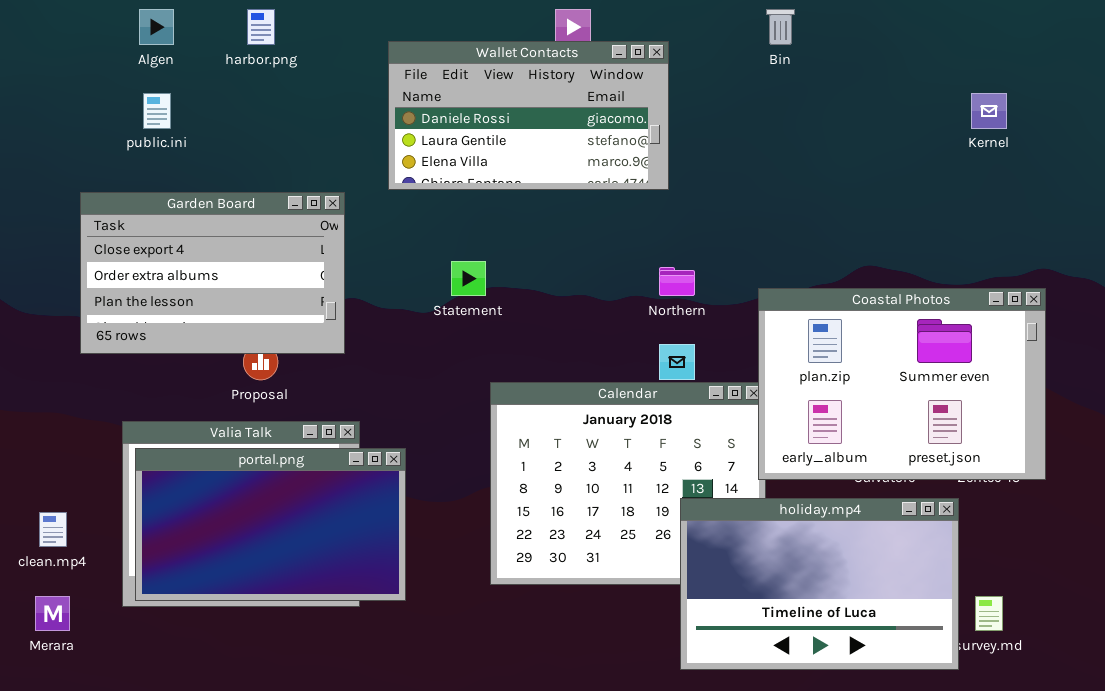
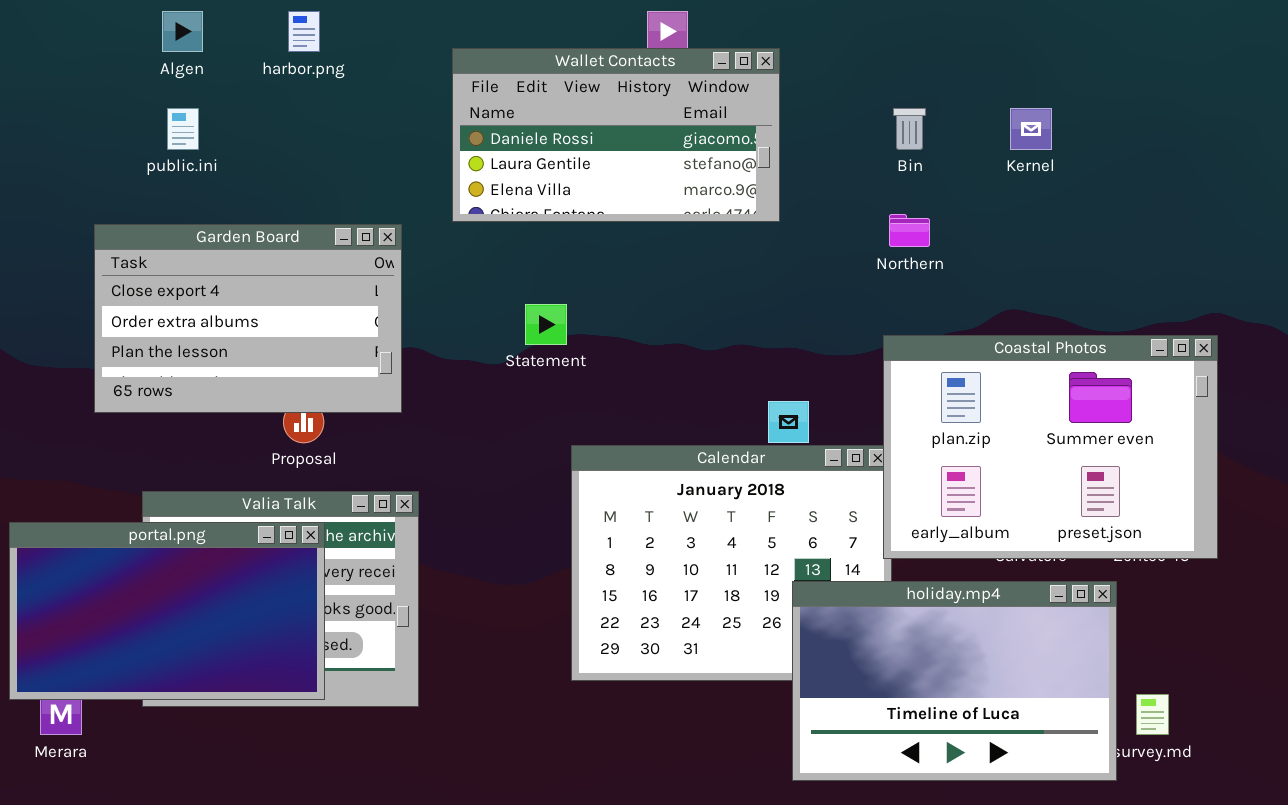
Bin: [766,9,795,45] -> [893,108,926,150], moved
Kernel: [971,93,1007,129] -> [1010,108,1052,150], moved
Northern: [659,267,695,296] -> [889,214,930,247], moved
portal.png: [135,448,406,601] -> [9,522,325,700], moved

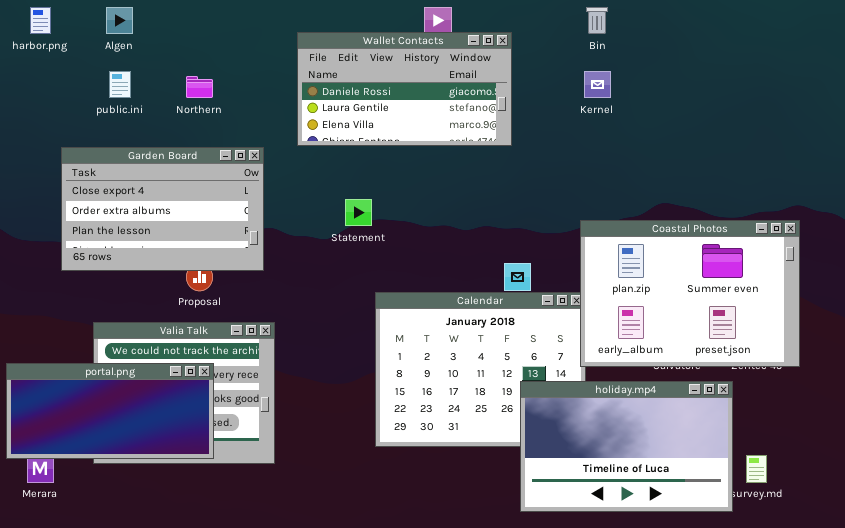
harbor.png: [288,11,320,52] -> [30,7,51,34], moved
Bin: [893,108,926,150] -> [586,7,608,34], moved
Kernel: [1010,108,1052,150] -> [584,71,611,98], moved
Northern: [889,214,930,247] -> [186,76,213,98], moved
portal.png: [9,522,325,700] -> [6,363,214,459], resized

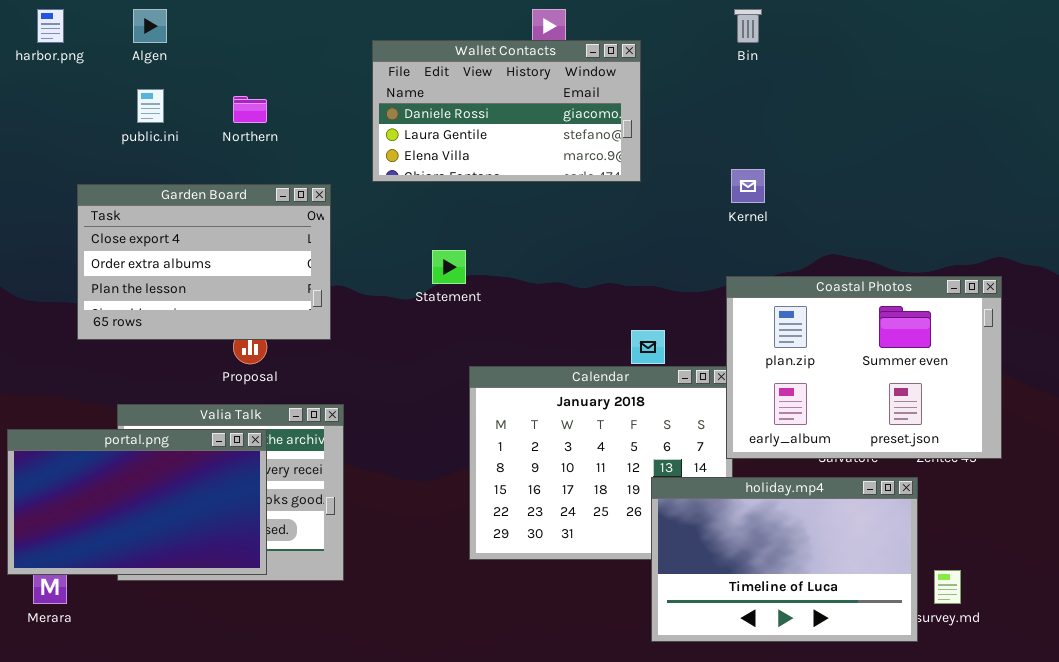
Kernel: [584,71,611,98] -> [731,169,765,203], moved
portal.png: [6,363,214,459] -> [7,429,267,575], resized

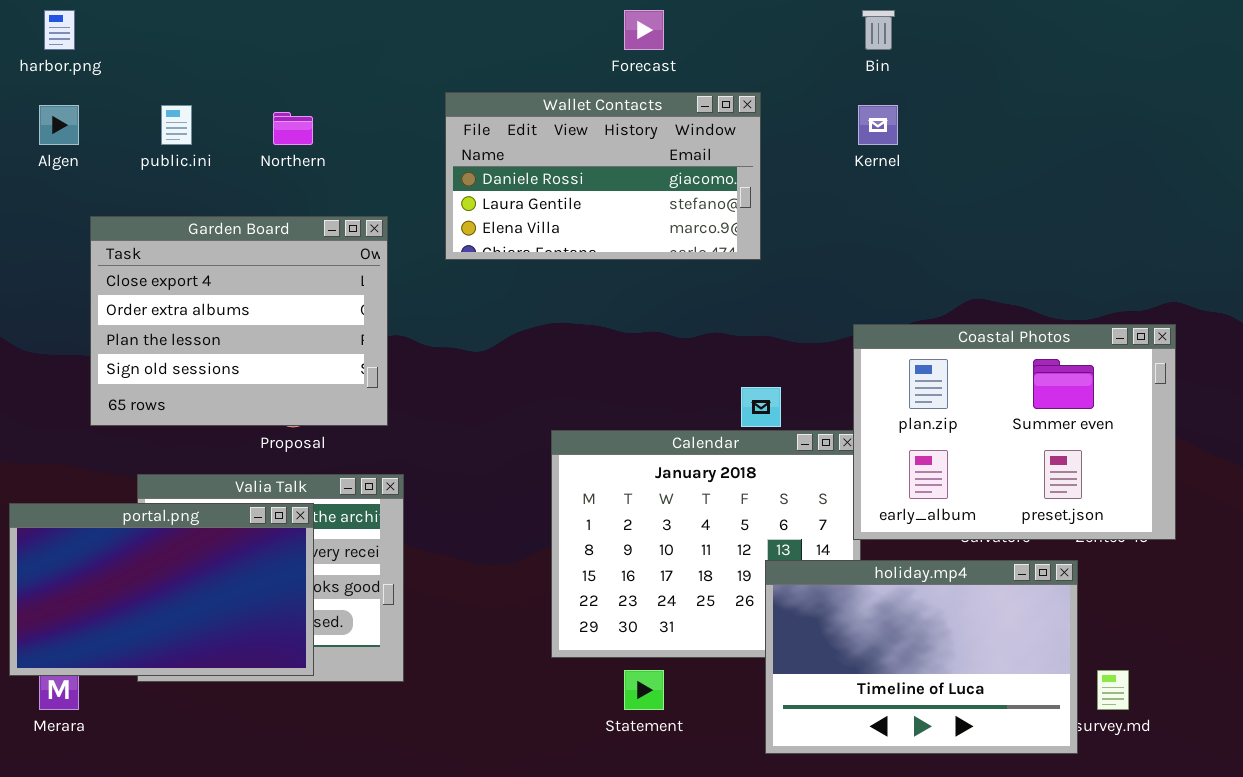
Algen: [133,9,167,43] -> [39,105,79,145], moved
Wallet Contacts: [372,40,641,182] -> [445,92,761,260], moved
Kernel: [731,169,765,203] -> [858,105,898,145], moved
Garden Board: [77,184,331,340] -> [90,216,388,426], resized
Statement: [432,250,466,284] -> [624,670,664,710], moved

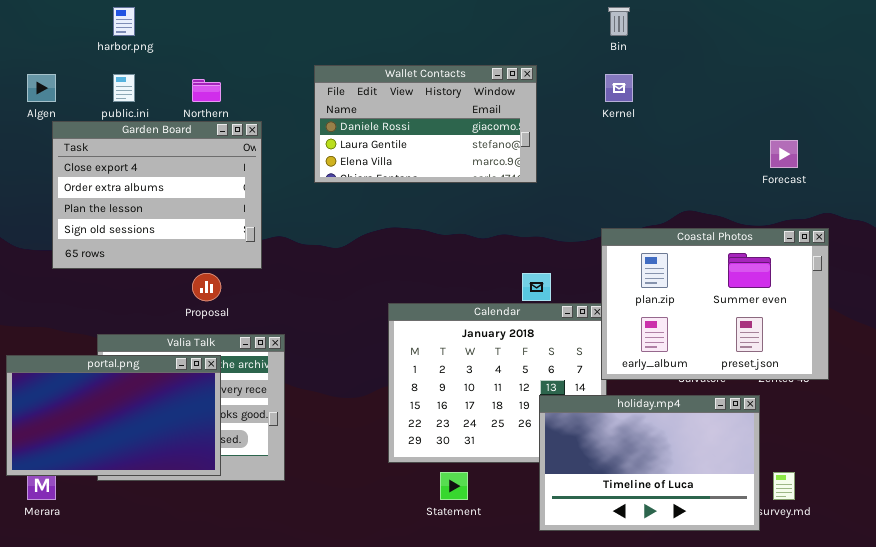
harbor.png: [44,10,75,50] -> [113,7,135,36], moved
Forecast: [624,10,664,50] -> [770,140,798,168], moved
Garden Board: [90,216,388,426] -> [52,121,262,269], moved

